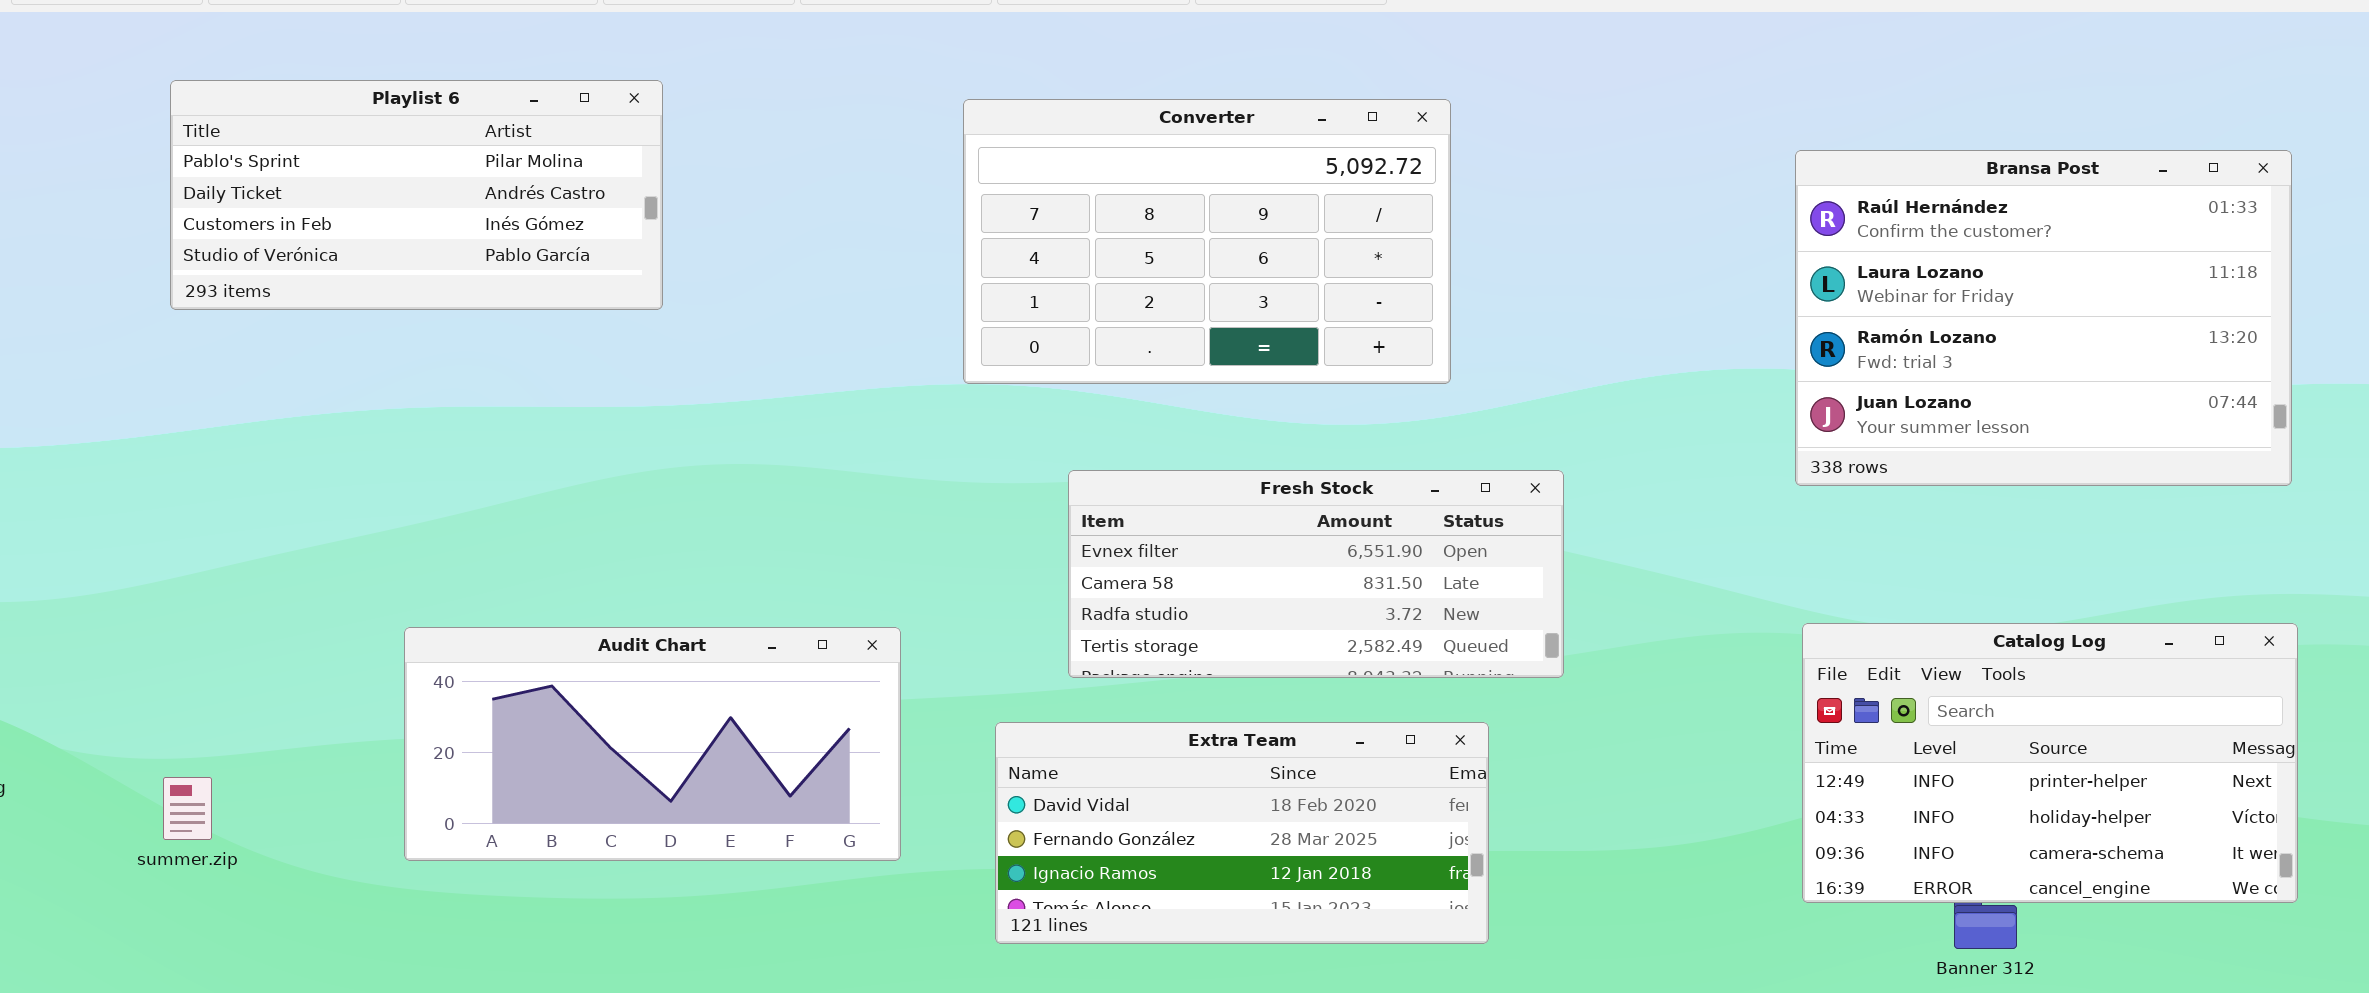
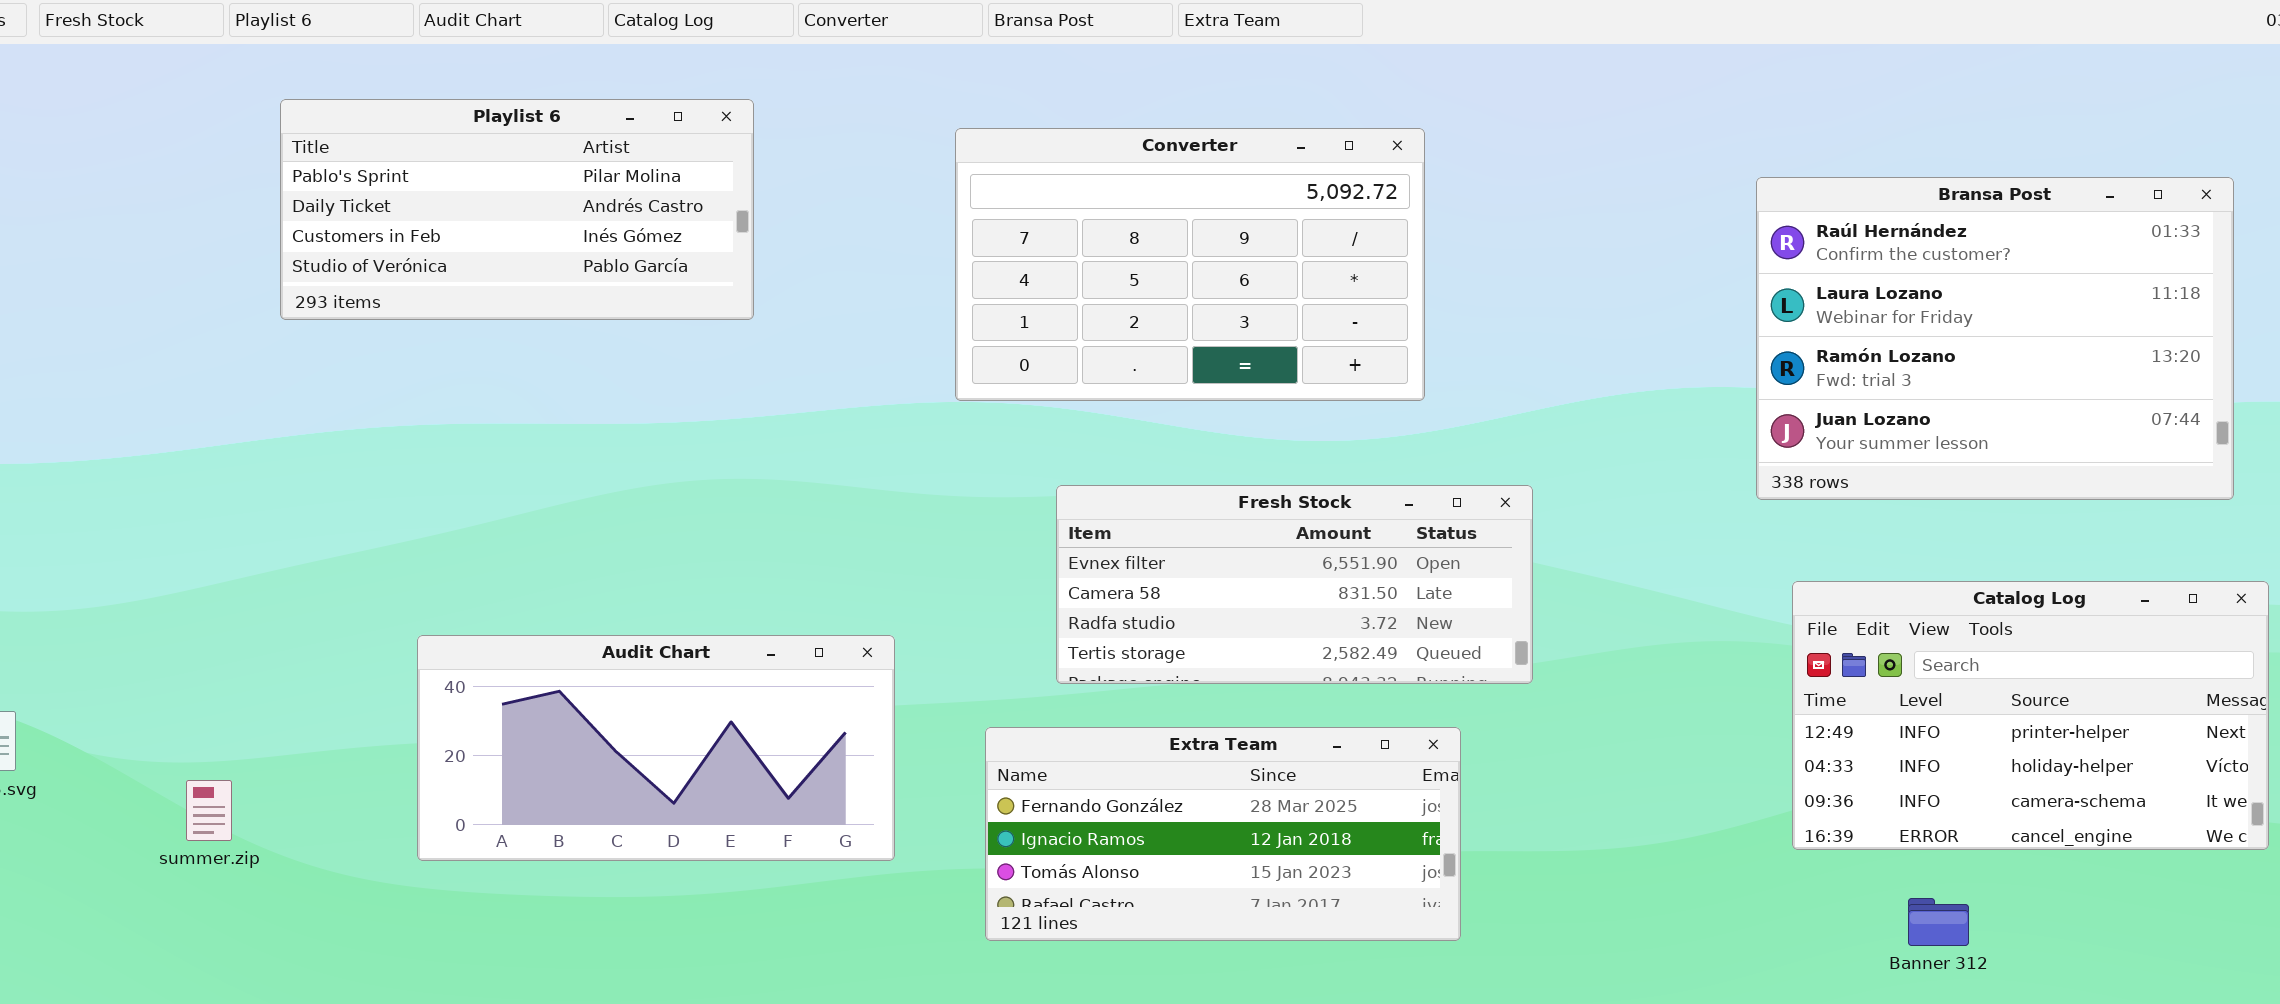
Playlist 6: [170,80,663,310] -> [280,99,754,320], moved
Catalog Log: [1802,623,2298,903] -> [1792,581,2269,850], moved
Extra Team: [995,722,1489,944] -> [985,727,1461,941], scrolled down 1 row

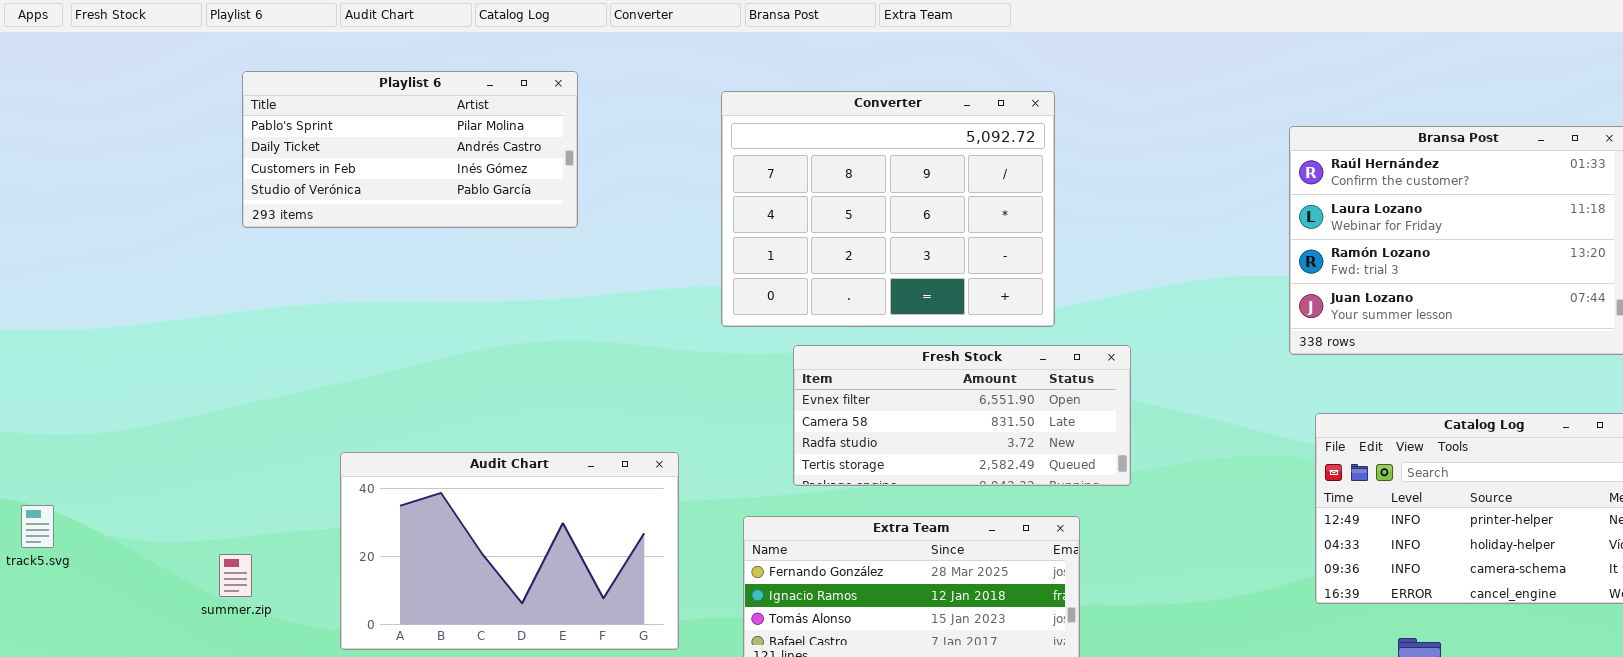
Converter: [955,128,1425,401] -> [721,91,1055,327], resized
Audit Chart: [417,635,895,861] -> [340,452,679,650], resized
summer.zip: [186,780,232,841] -> [219,554,252,597], moved

